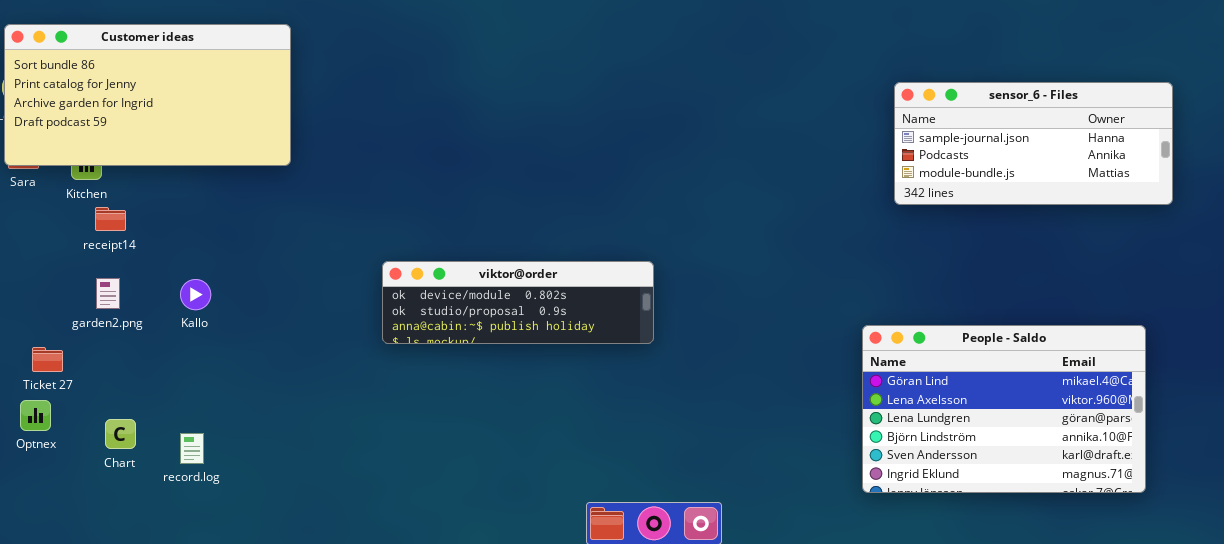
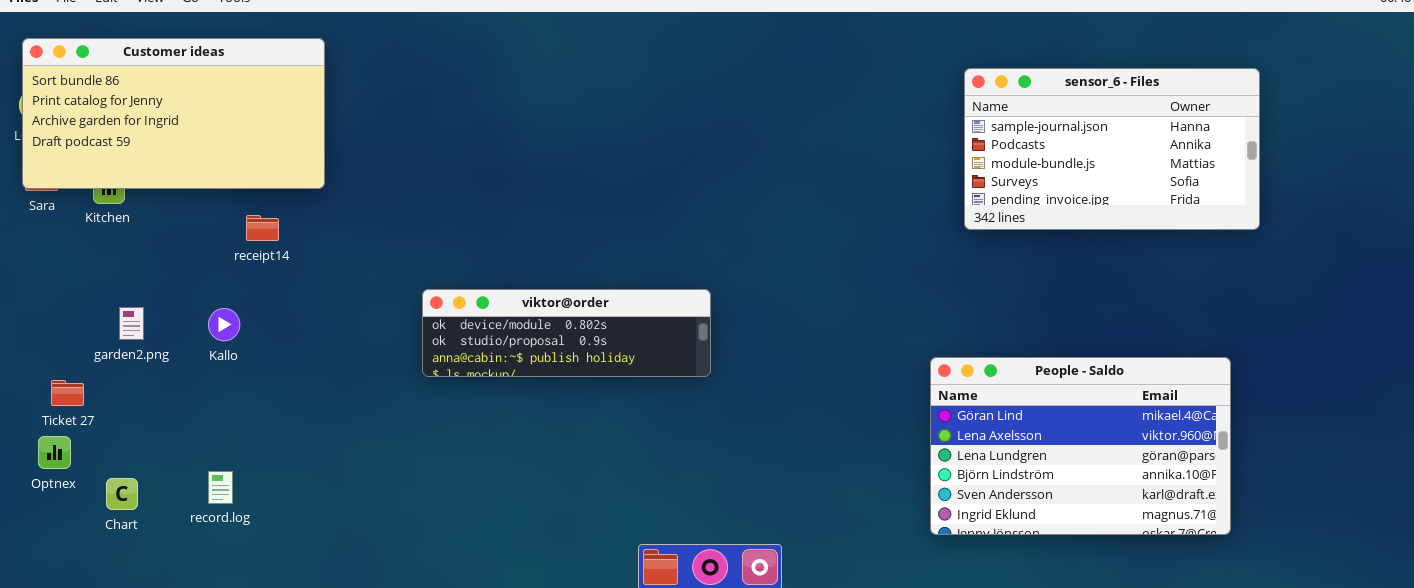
sensor_6 - Files: [894,82,1173,205] -> [964,68,1260,230], resized
receipt14: [95,207,126,231] -> [246,215,279,241], moved
Chart: [105,419,136,449] -> [106,478,138,510], moved

